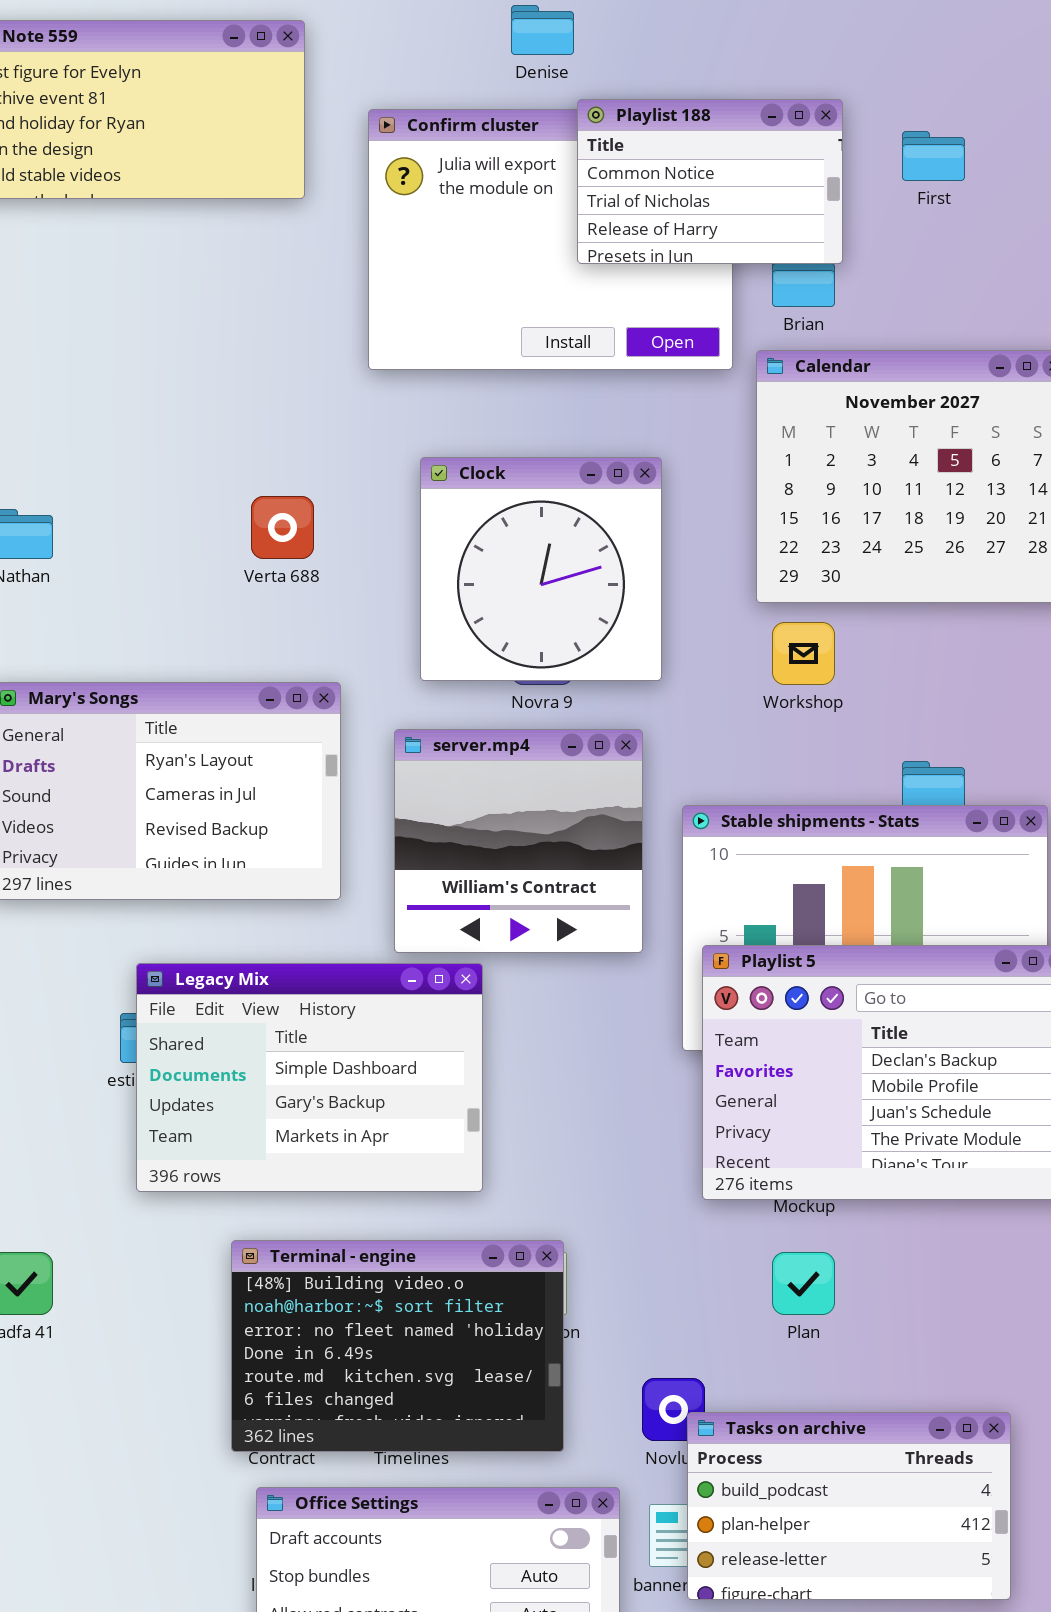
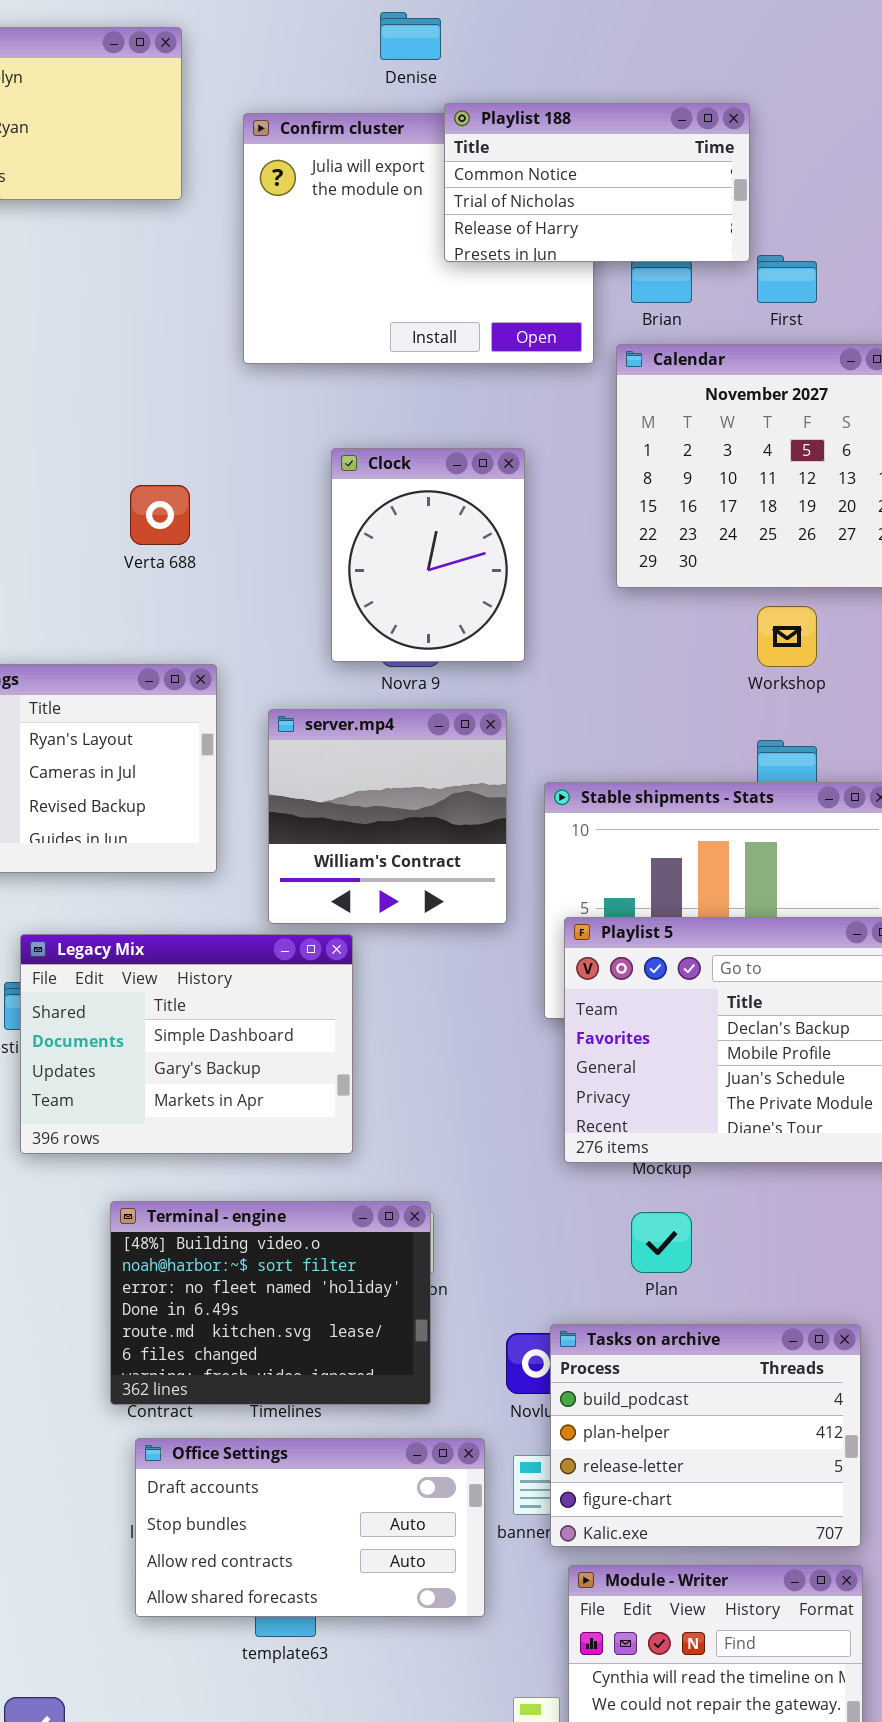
Playlist 188: [577,99,843,264] -> [444,103,750,262], resized
First: [902,131,965,181] -> [757,255,817,303], moved
Clock: [420,457,662,681] -> [331,448,525,662], resized
Workshop: [772,622,835,685] -> [757,606,817,667], moved
Tasks on archive: [687,1412,1011,1600] -> [550,1324,861,1547], resized

